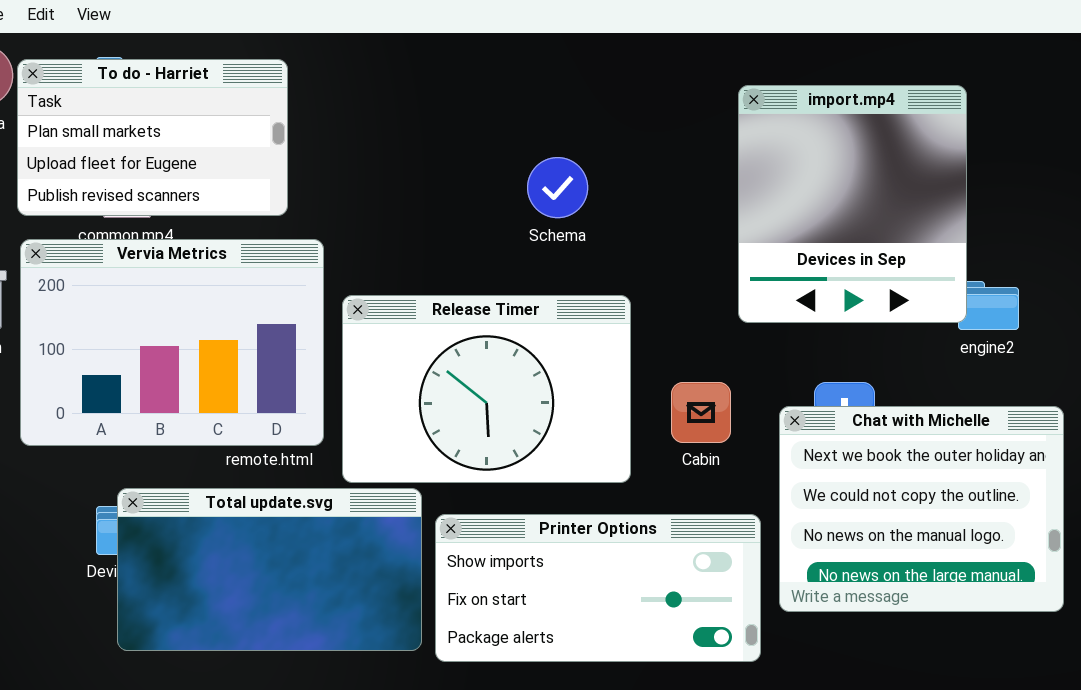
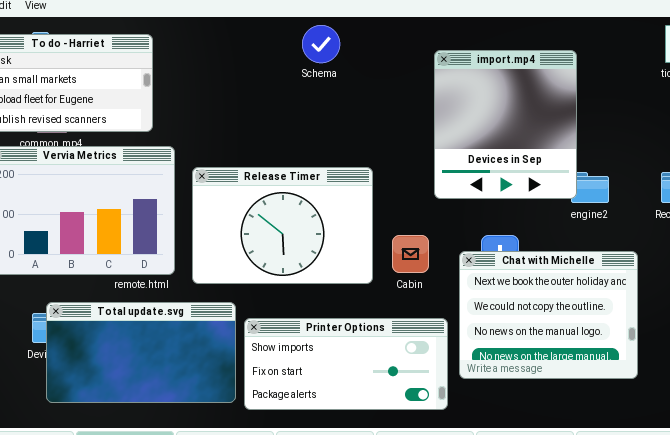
Schema: [527,157,588,218] -> [302,25,340,63], moved
Release Timer: [342,295,631,483] -> [192,167,373,284], moved

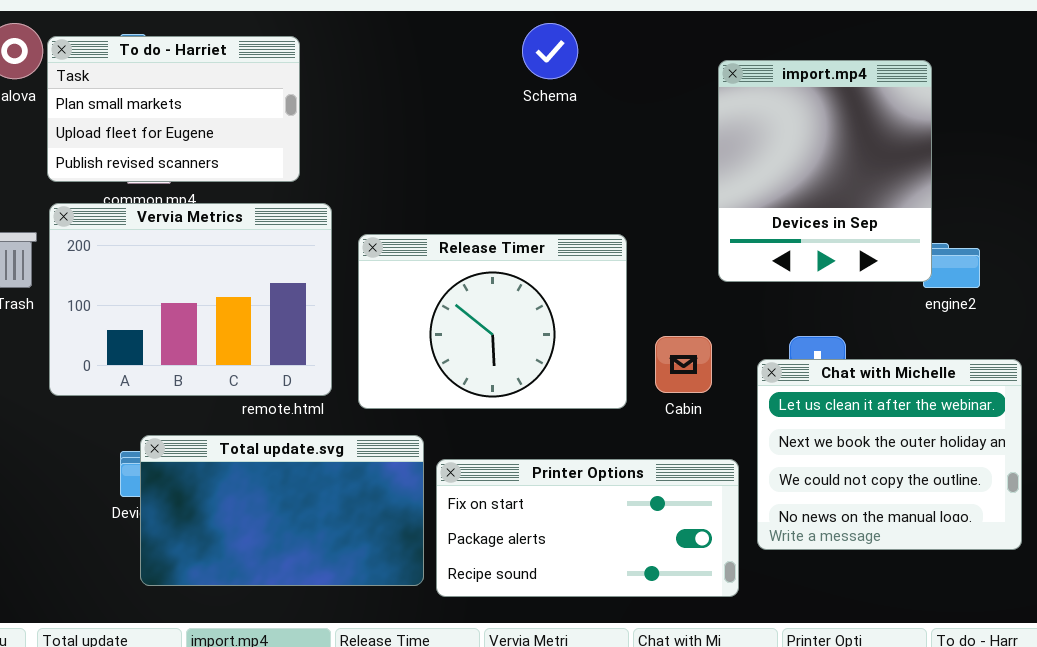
Chat with Michelle: [459,251,638,379] -> [757,359,1022,550], scrolled up 1 row
Printer Options: [244,318,448,410] -> [436,459,739,597], scrolled down 1 row

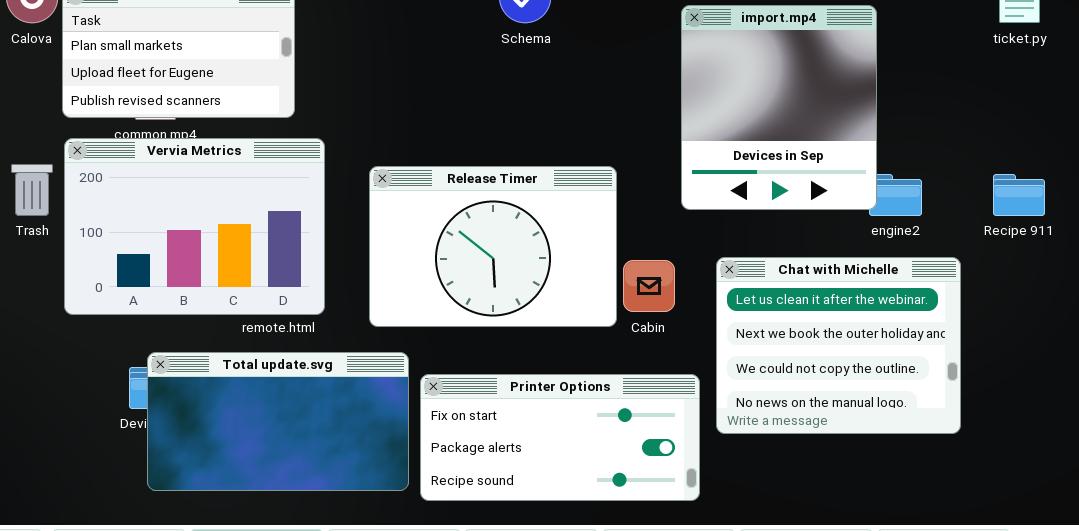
Release Timer: [358,234,627,409] -> [369,166,617,327], moved
Chat with Michelle: [757,359,1022,550] -> [716,257,961,434], moved

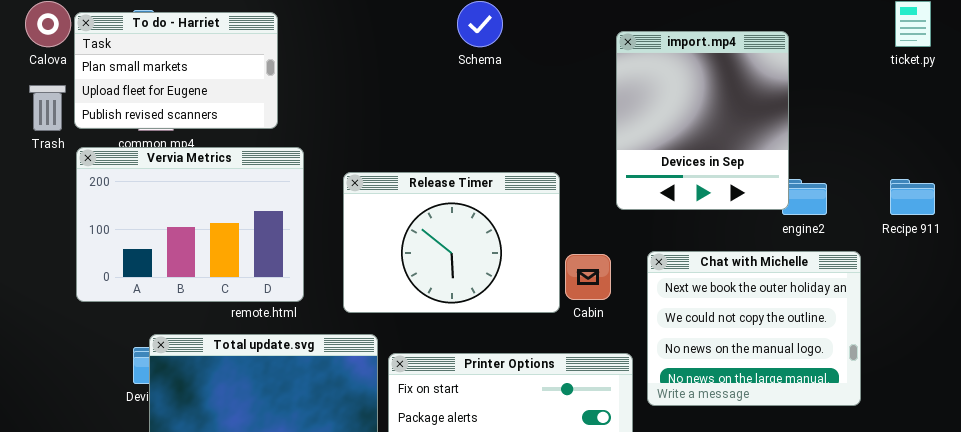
Trash: [11,164,53,216] -> [29,85,66,131], moved
Chat with Michelle: [716,257,961,434] -> [647,251,861,406], scrolled down 1 row

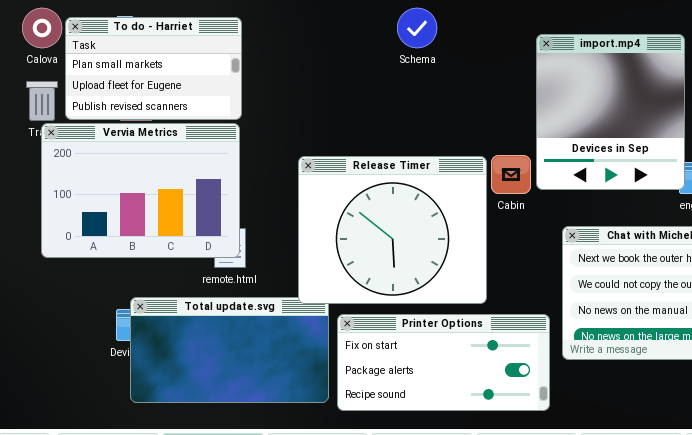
Vervia Metrics: [76,147,304,302] -> [41,123,240,258], moved
Release Timer: [343,172,560,313] -> [298,156,487,304], resized
Cabin: [565,254,611,300] -> [491,155,531,194], moved

